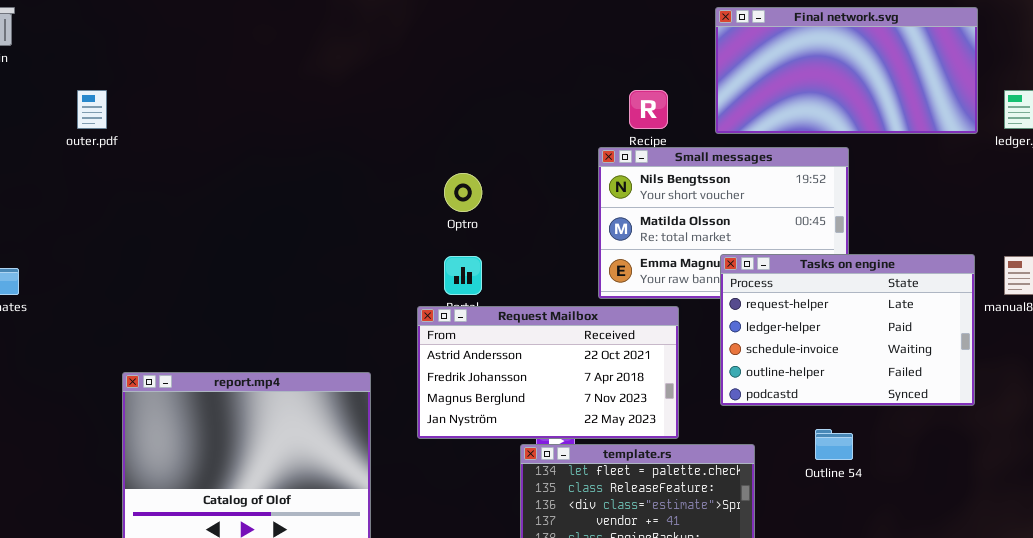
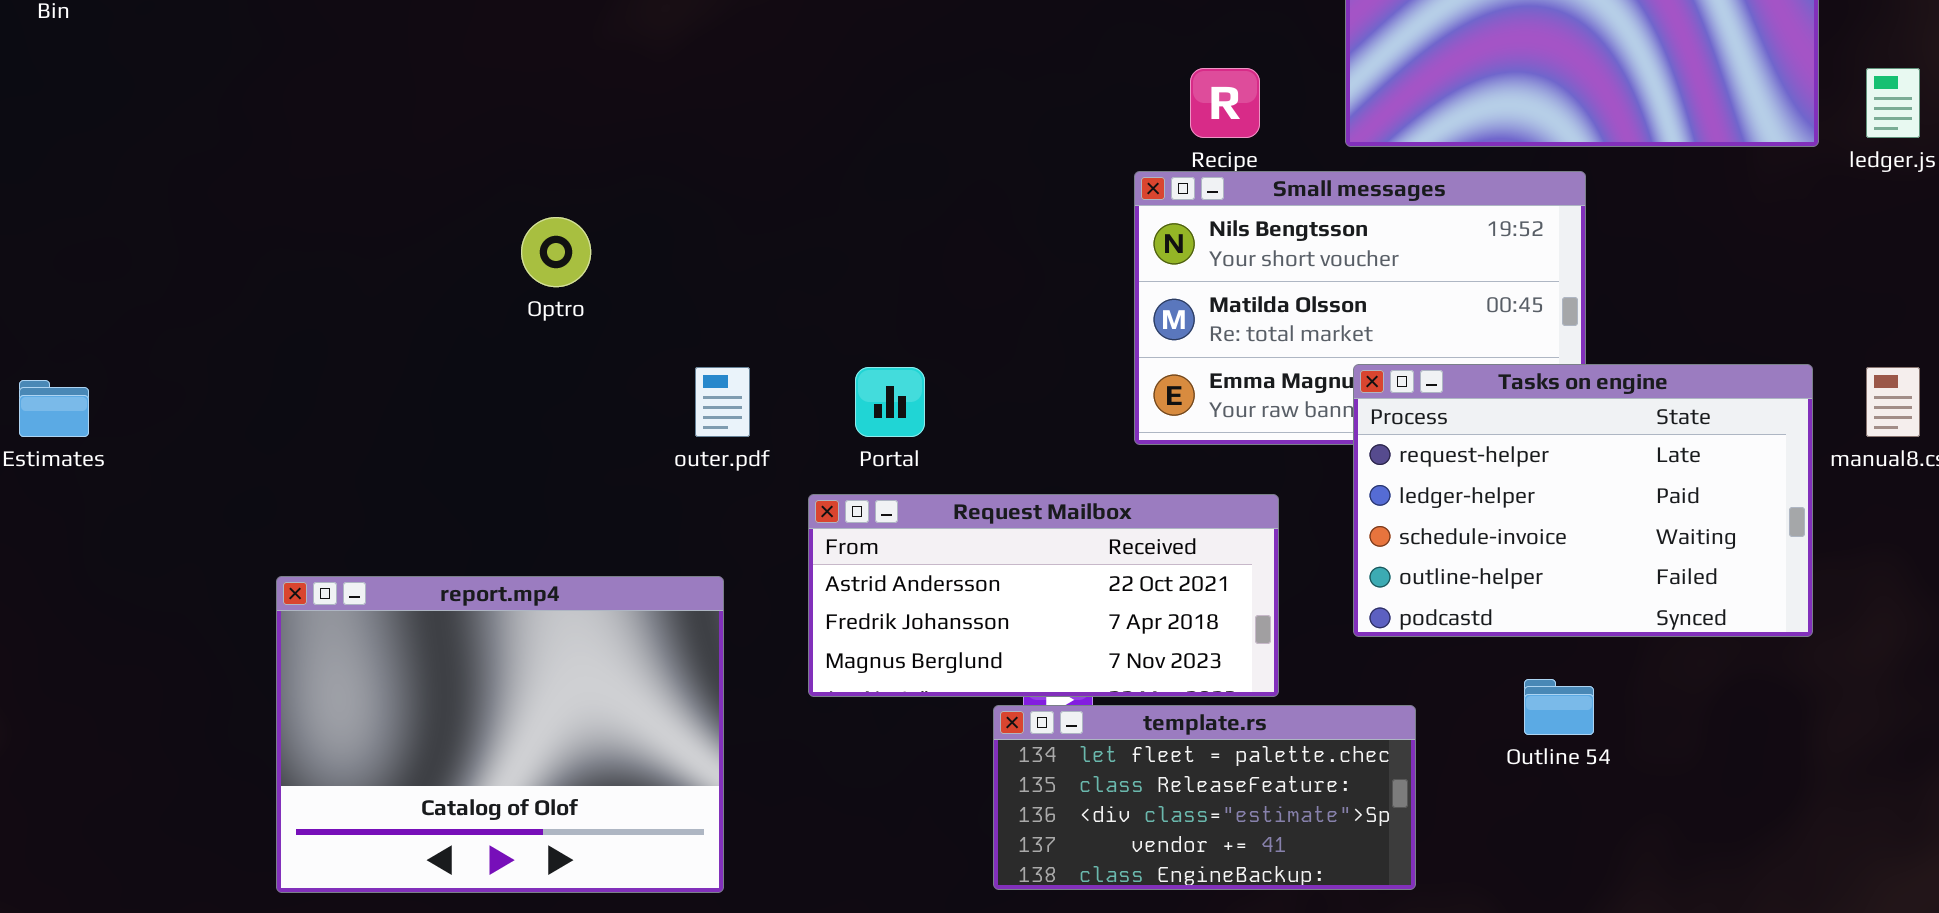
outer.pdf: [77,90,107,129] -> [695,367,750,437], moved
Optro: [444,173,482,212] -> [521,217,591,287], moved
Request Mailbox: [417,306,679,439] -> [808,494,1279,697], resized

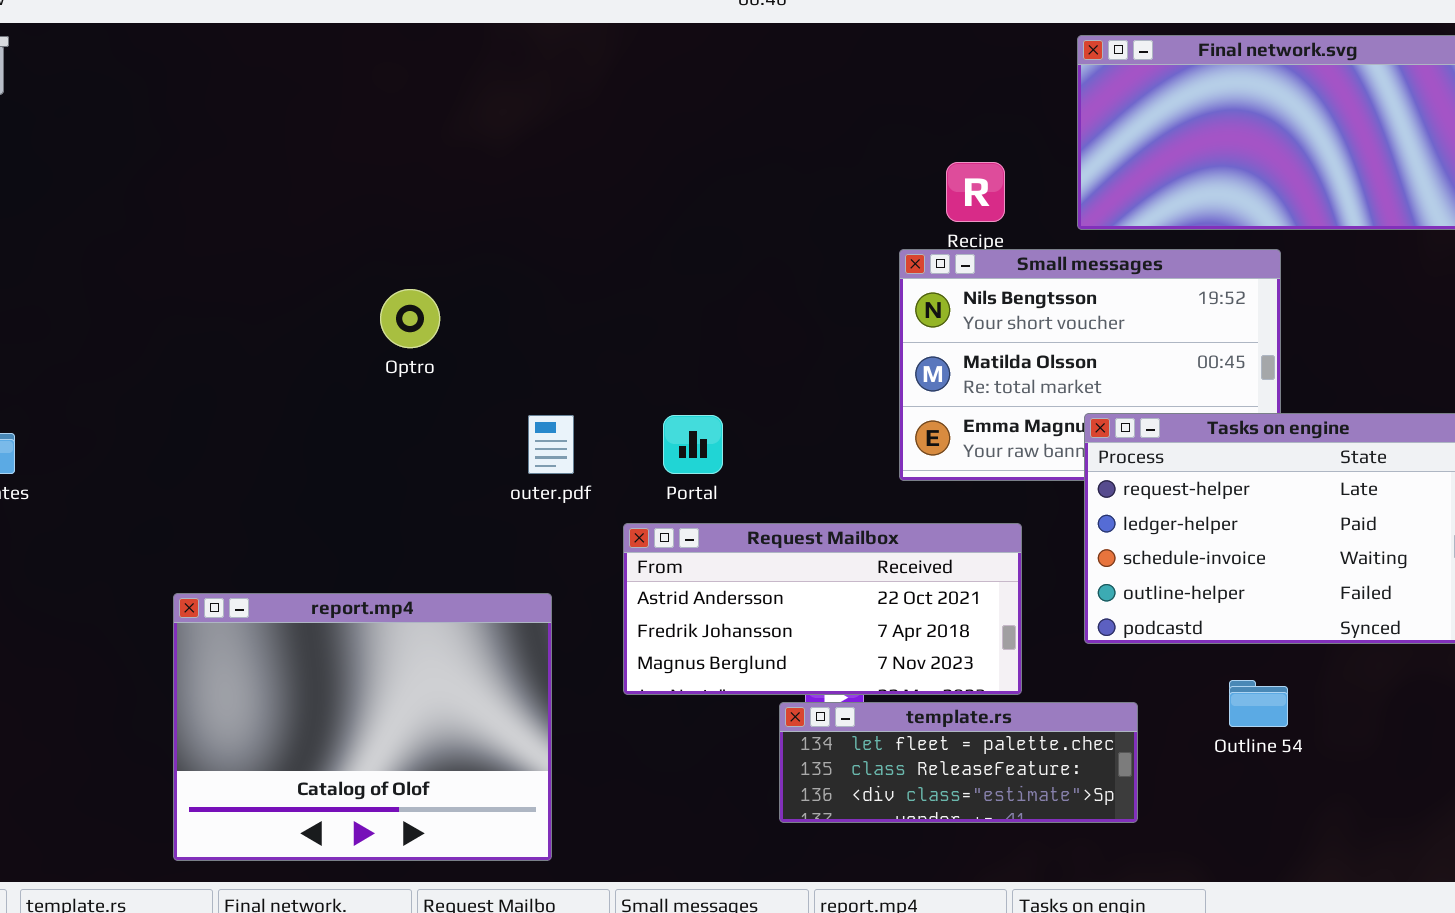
template.rs: [993,705,1416,890] -> [779,702,1138,823], resized

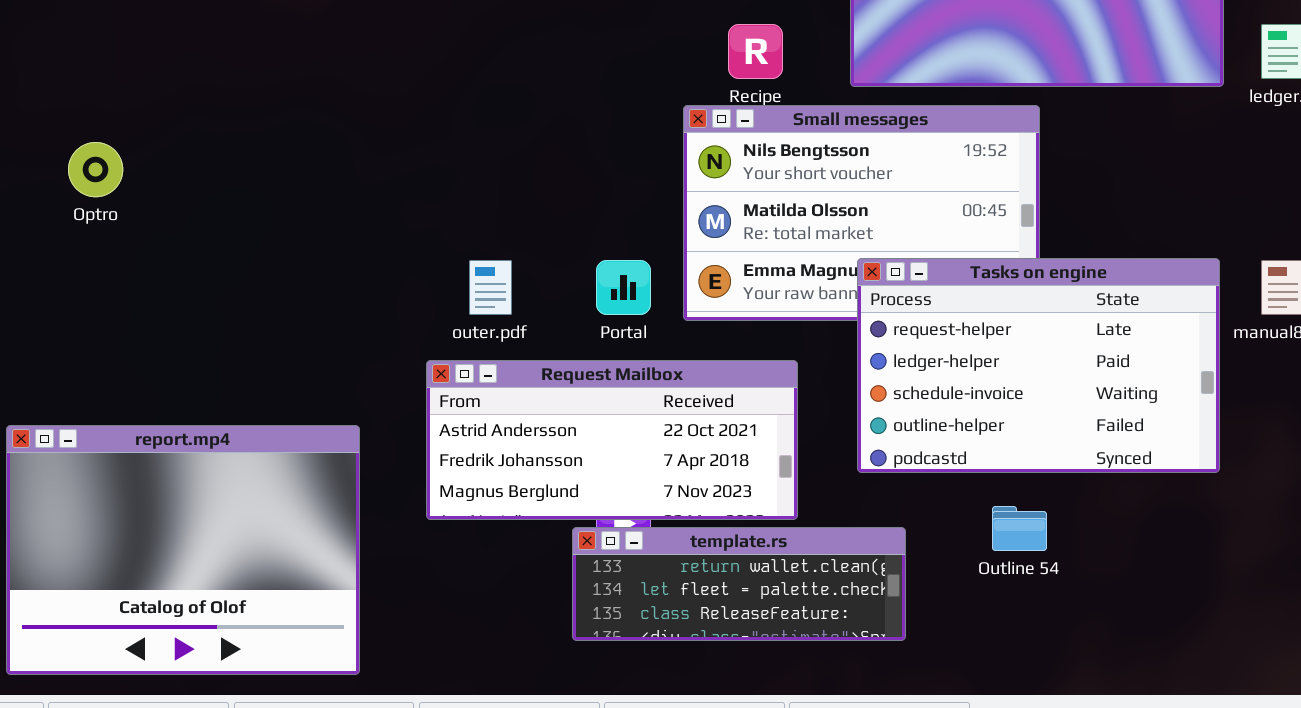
Optro: [380,289,440,348] -> [68,142,123,197], moved
outer.pdf: [528,415,574,474] -> [469,260,512,315], moved
Portal: [663,415,723,474] -> [596,260,651,315], moved
template.rs: [779,702,1138,823] -> [572,527,906,641], scrolled up 1 row

